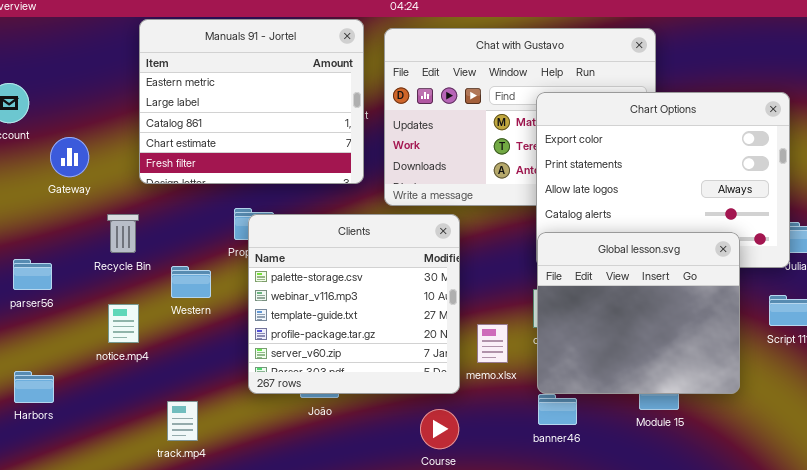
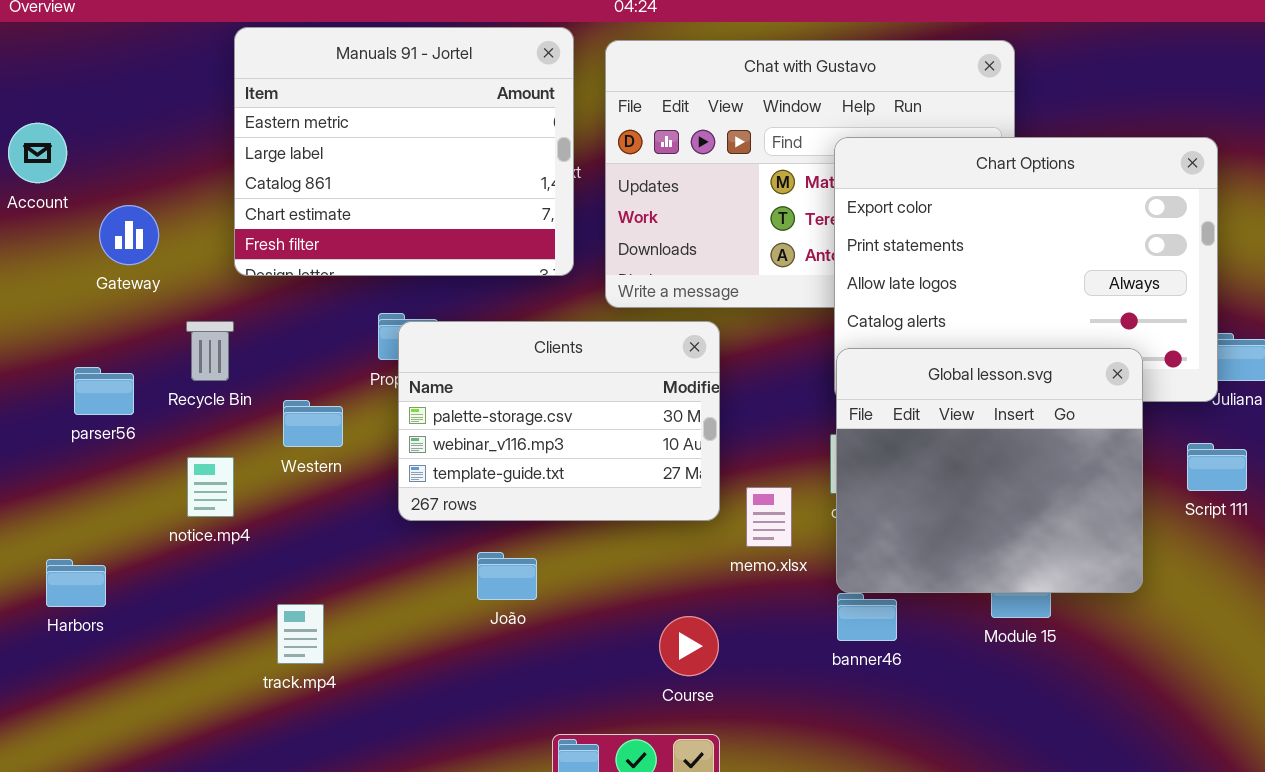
Clients: [248,214,460,394] -> [398,321,720,521], resized
parser56: [13,259,52,290] -> [74,367,134,415], moved

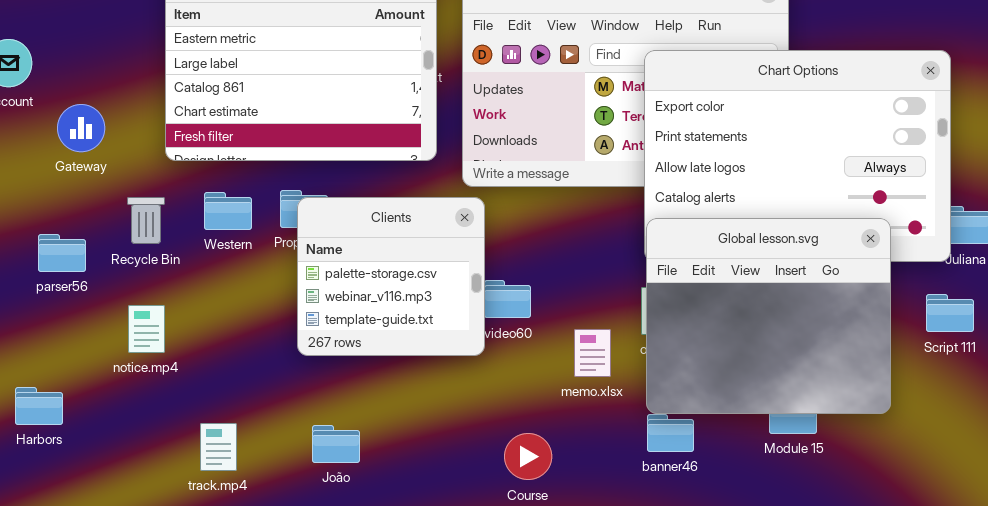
Clients: [398,321,720,521] -> [297,197,485,356], resized
Western: [283,400,343,447] -> [204,192,252,230], moved
João: [477,552,537,600] -> [312,425,360,463], moved

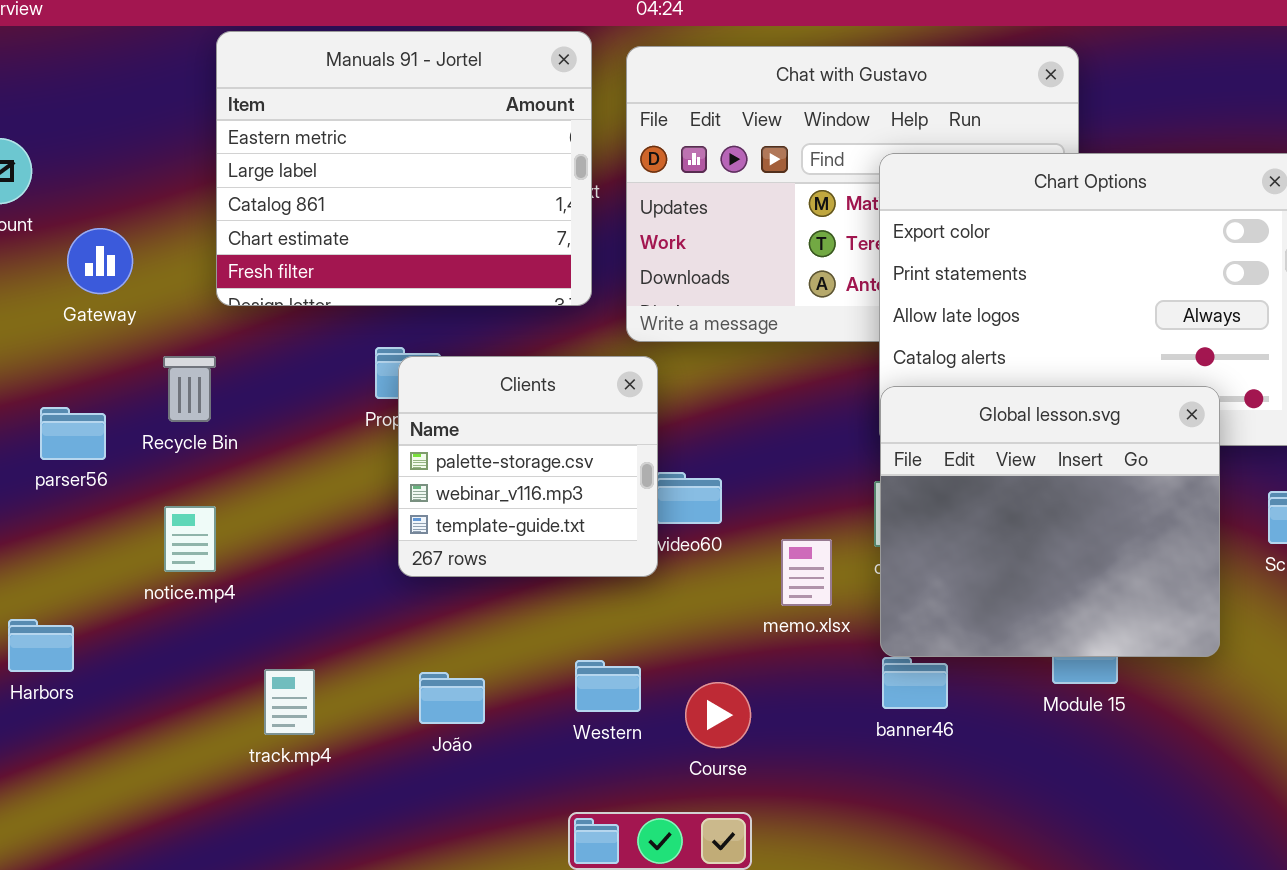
Western: [204,192,252,230] -> [575,660,641,712], moved

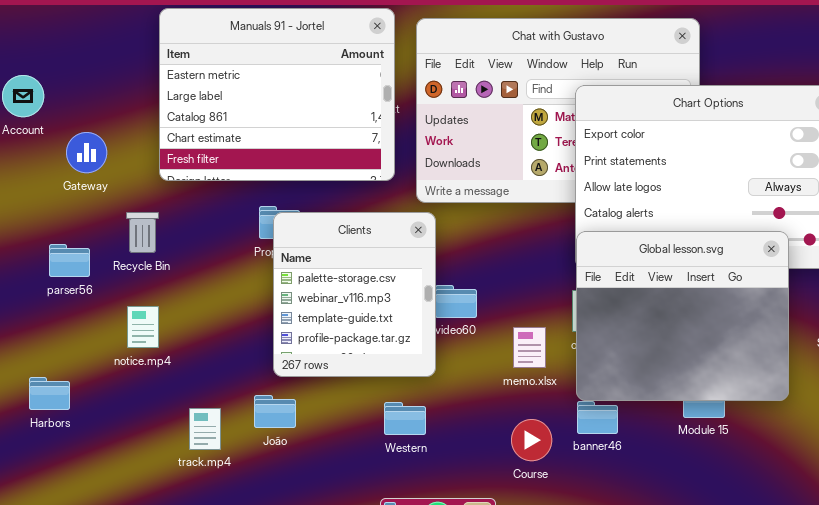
Clients: [398,356,658,577] -> [273,212,436,377], resized
João: [419,672,485,724] -> [254,395,296,428], moved
Course: [685,682,751,748] -> [511,419,552,461], moved

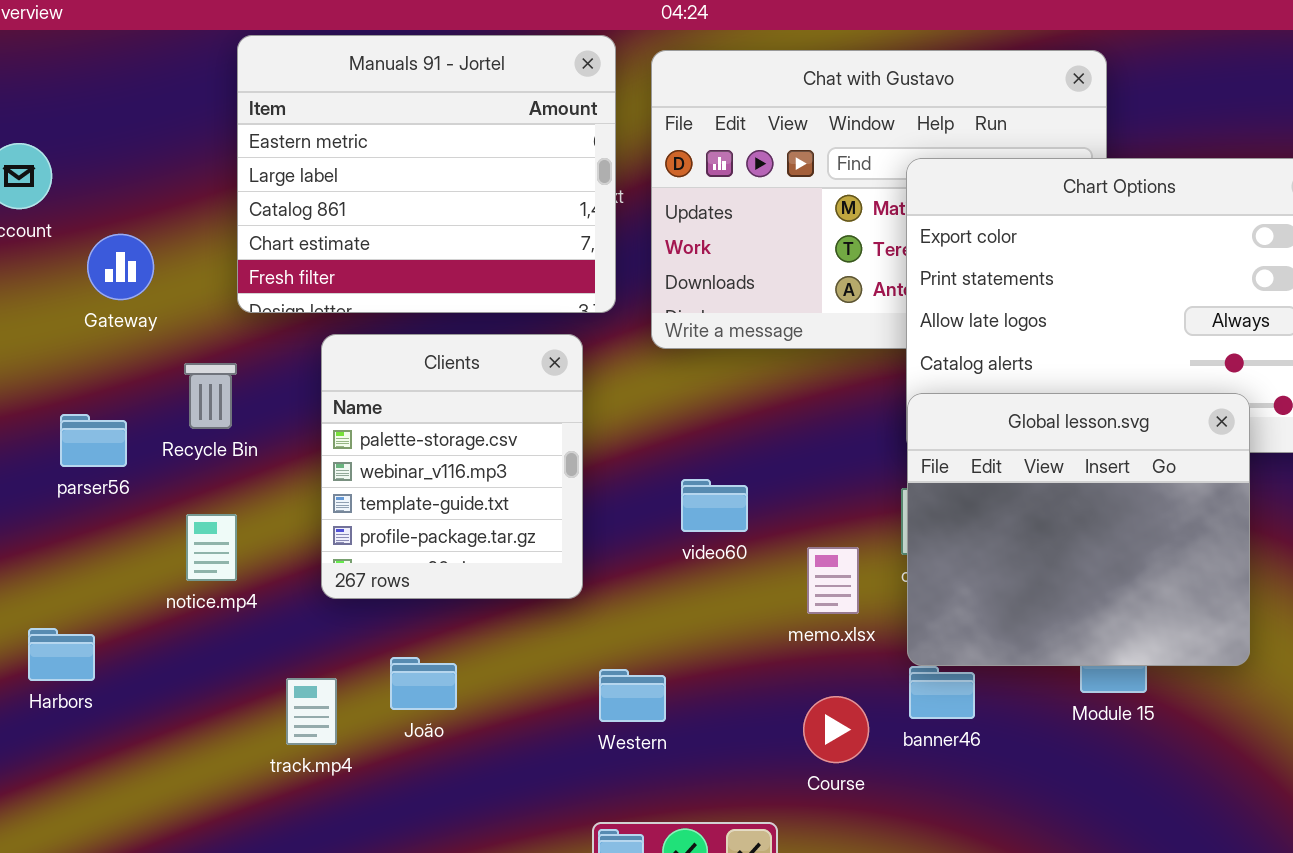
Clients: [273,212,436,377] -> [321,334,583,599], moved

